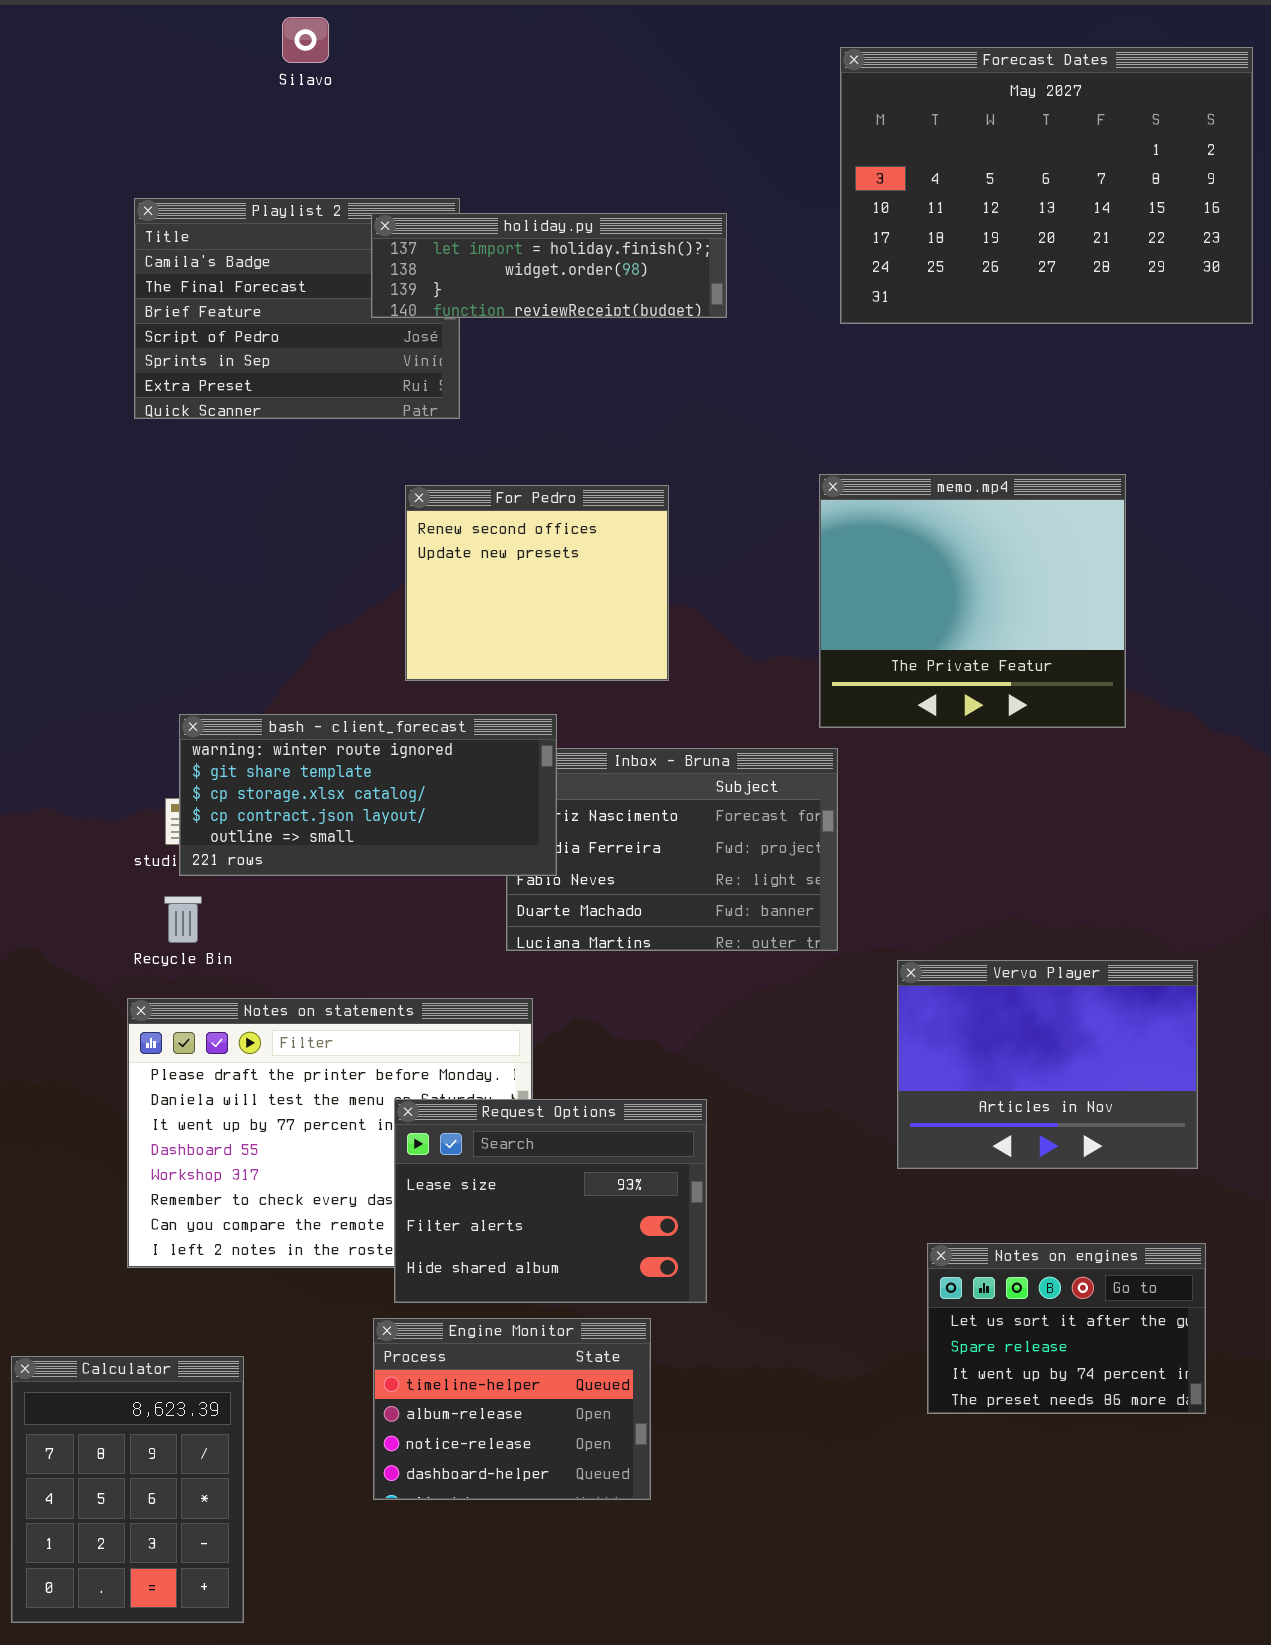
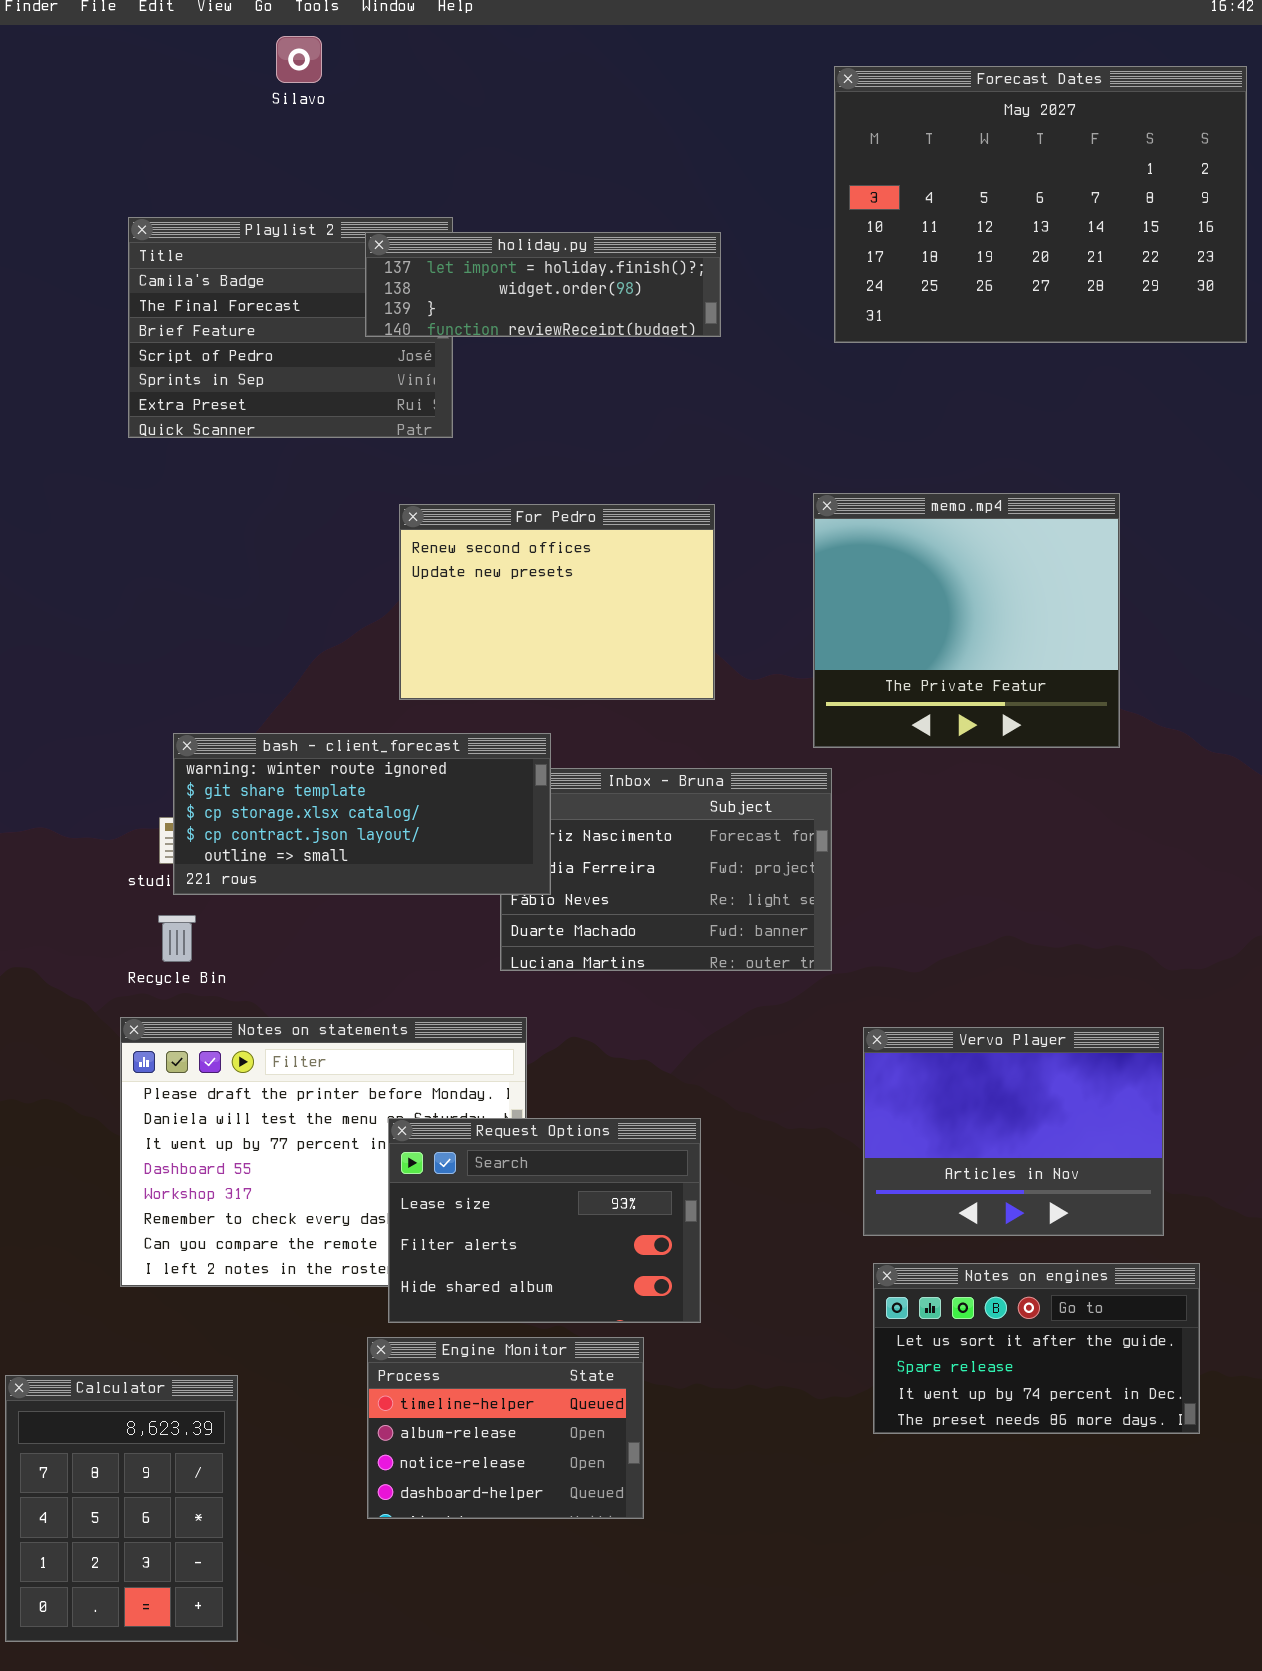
For Pedro: [405,485,669,681] -> [399,504,715,700], resized
Vervo Player: [897,960,1198,1169] -> [863,1027,1164,1236], moved
Notes on engines: [927,1243,1206,1414] -> [873,1263,1200,1434], resized

